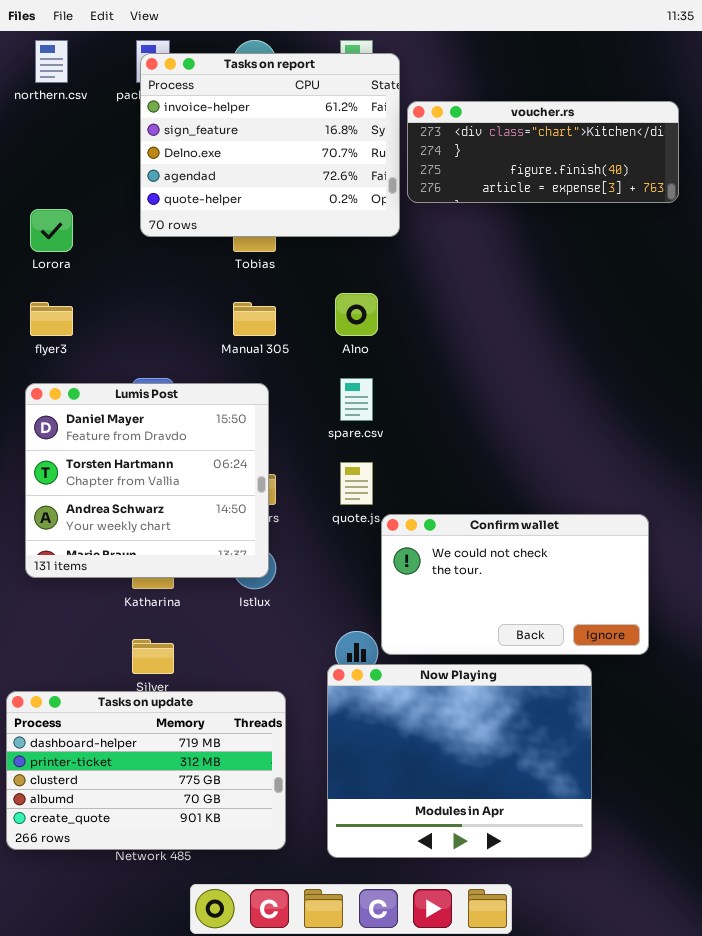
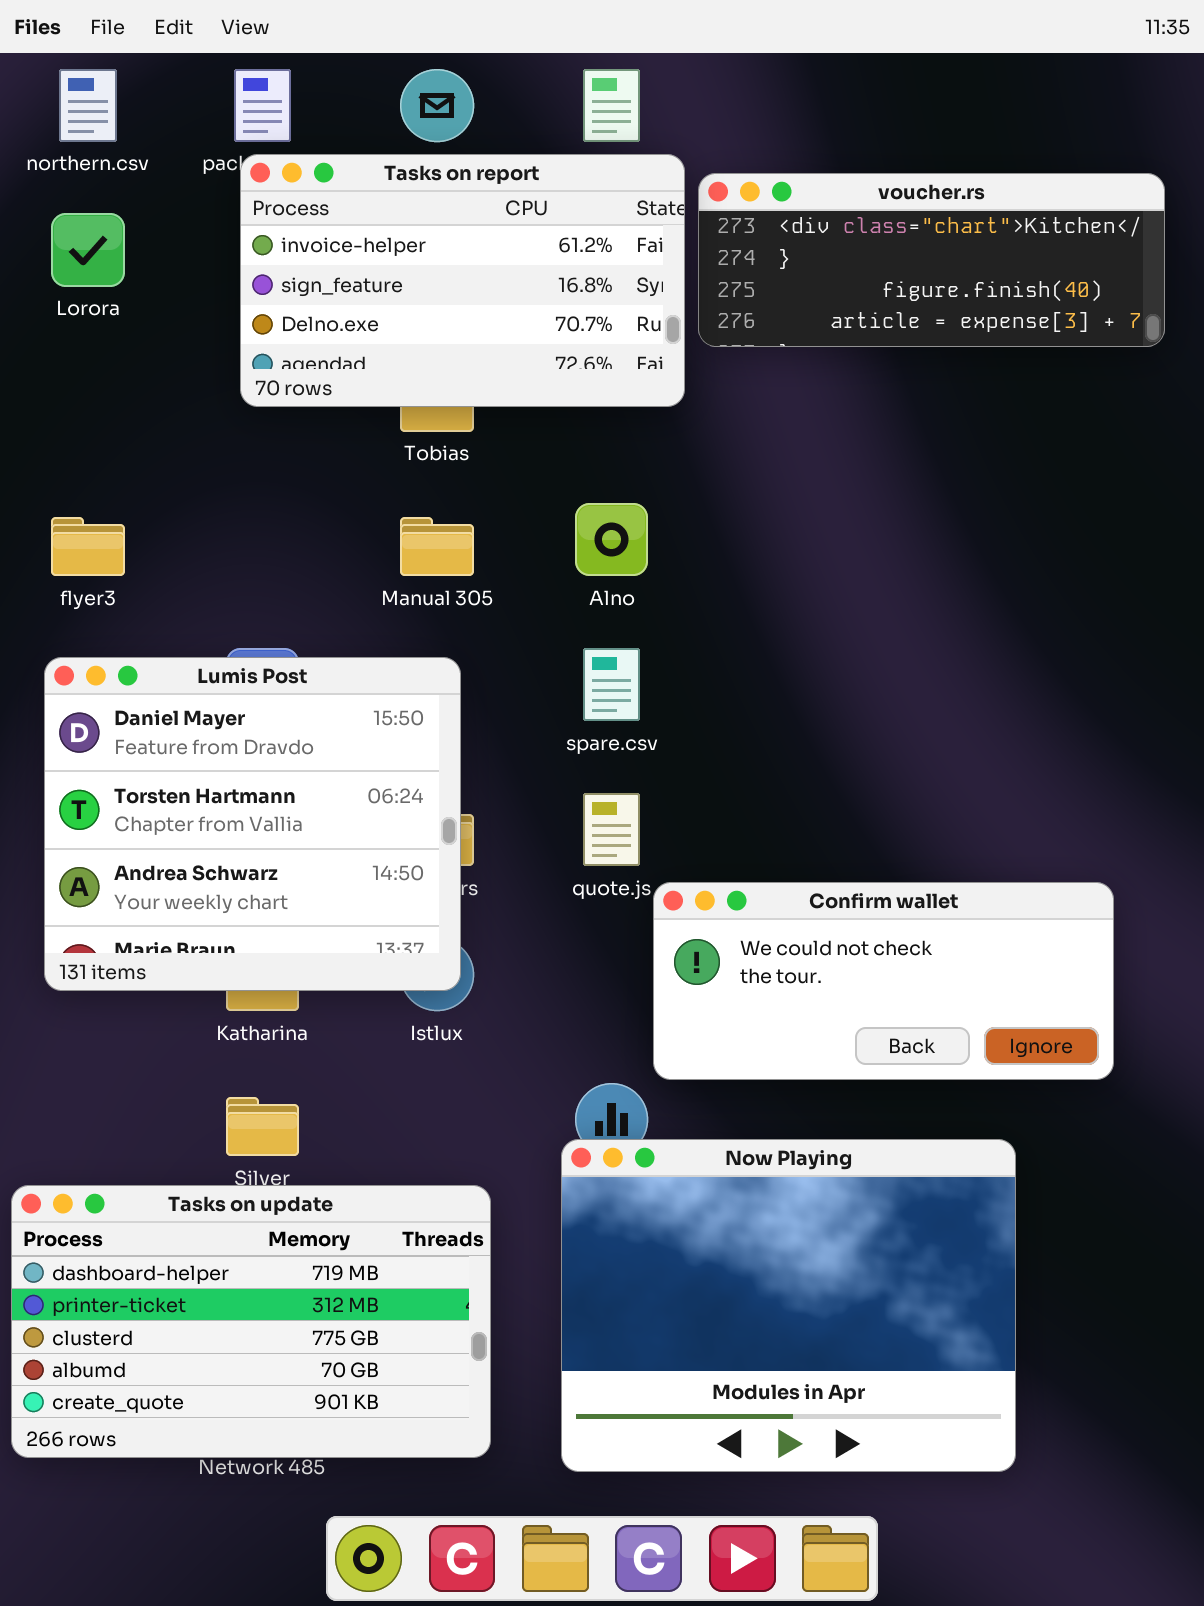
Tasks on report: [140,53,400,237] -> [240,154,685,407], resized
Lorora: [30,209,73,252] -> [51,213,125,287], moved
Confirm wallet: [381,514,649,655] -> [653,882,1114,1080], resized

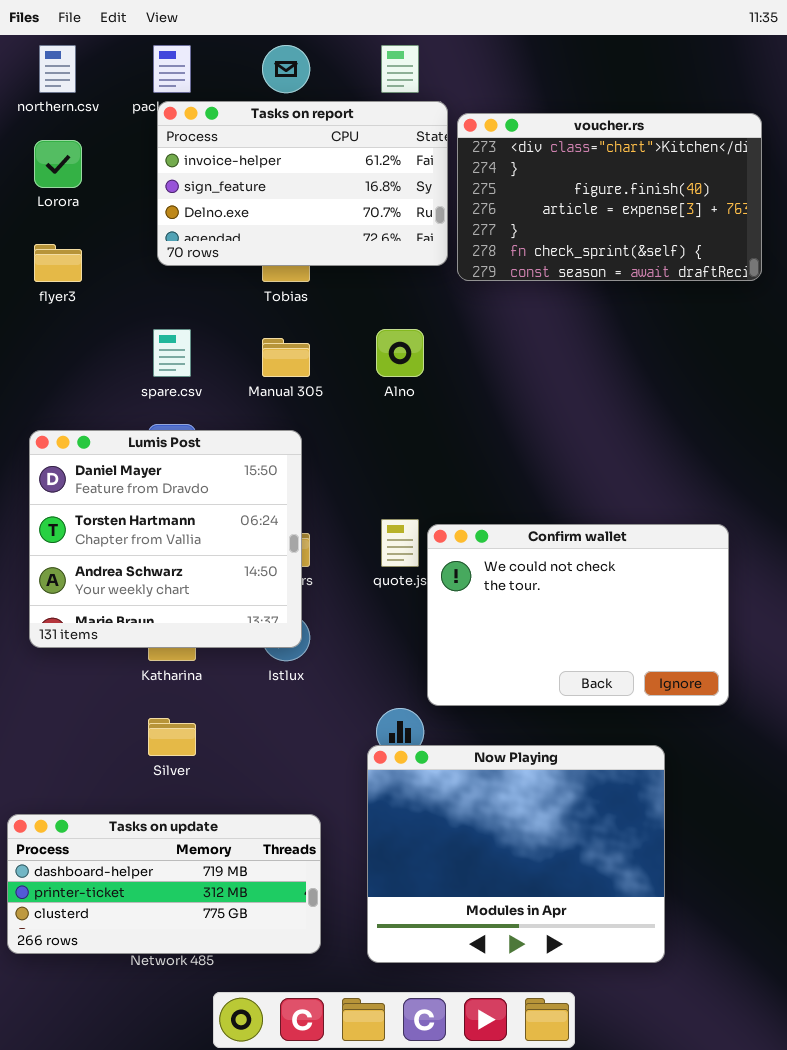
voucher.rs: [698,173,1165,347] -> [457,113,762,281], resized
flyer3: [51,517,125,576] -> [34,244,82,282], moved
spare.csv: [583,648,640,721] -> [153,329,191,377], moved
Confirm wallet: [653,882,1114,1080] -> [427,524,729,706], resized
Tasks on update: [11,1185,491,1458] -> [7,814,321,954], resized

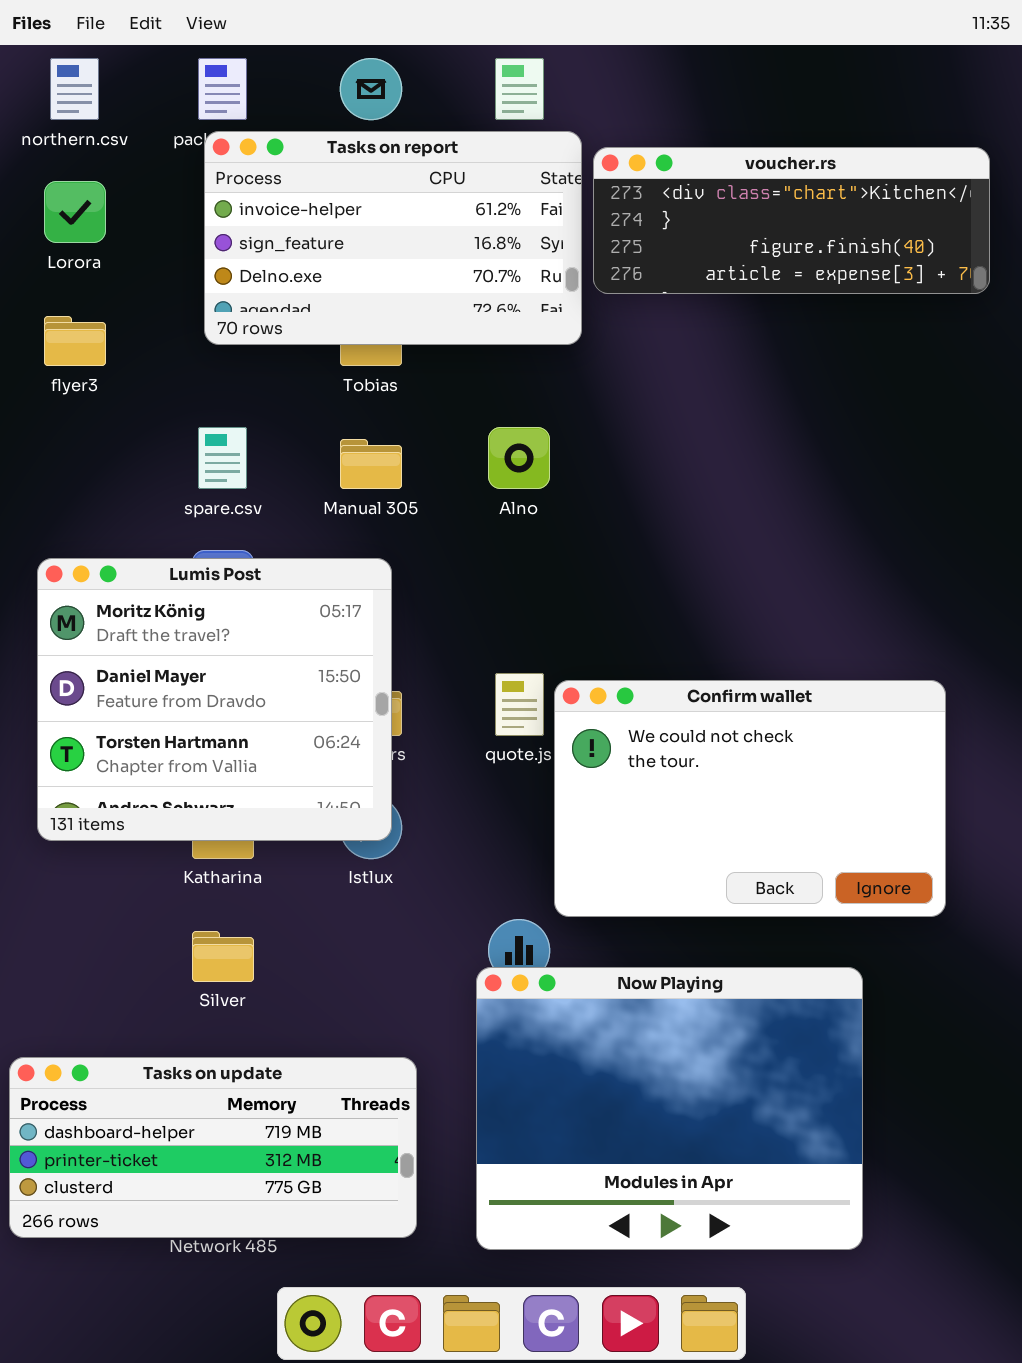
voucher.rs: [457,113,762,281] -> [593,147,990,294], resized
Lumis Post: [29,430,302,648] -> [37,558,392,841], scrolled up 1 row

